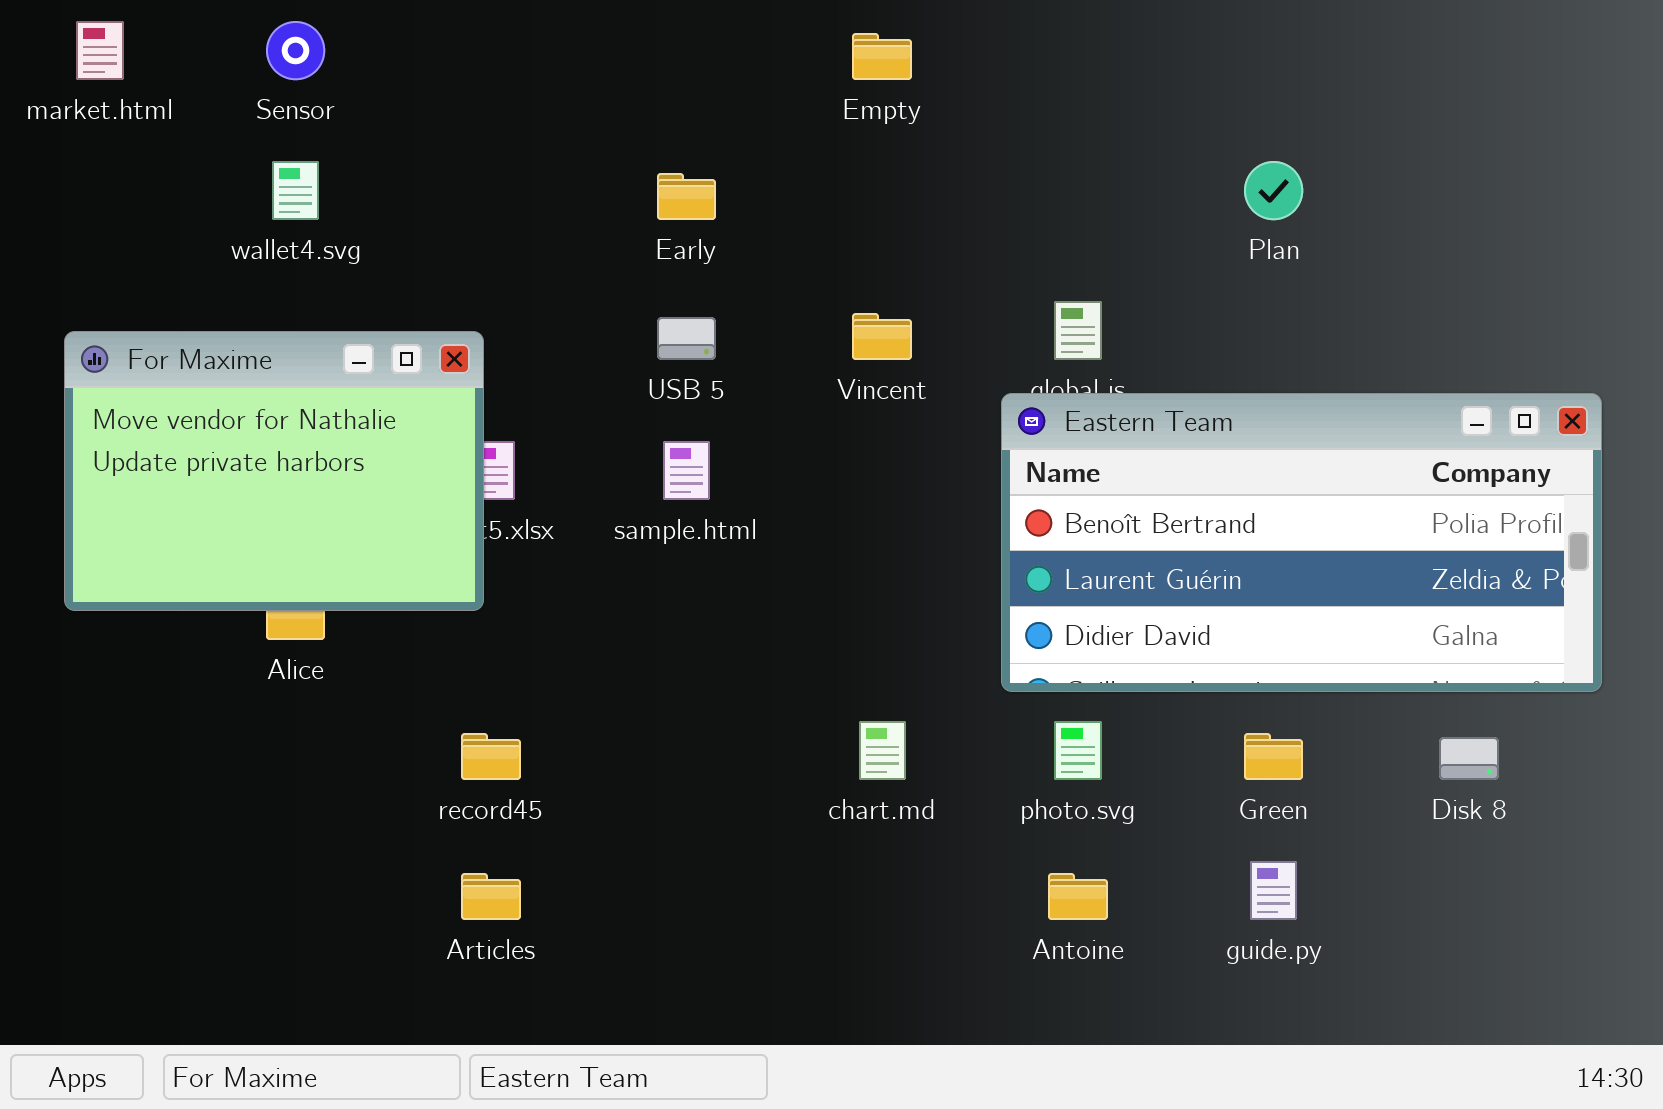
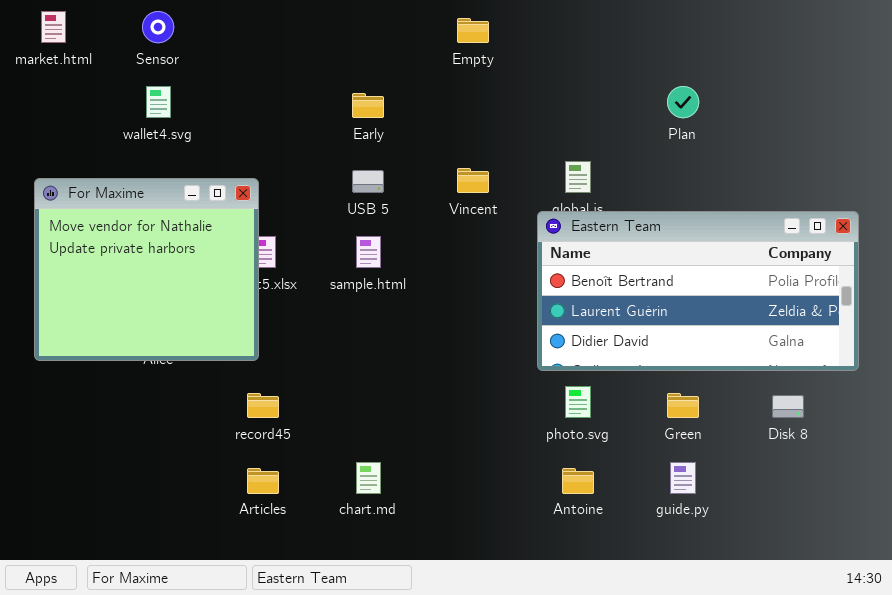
For Maxime: [64,331,484,611] -> [34,178,259,361], resized
chart.md: [859,721,906,780] -> [356,462,381,494], moved

